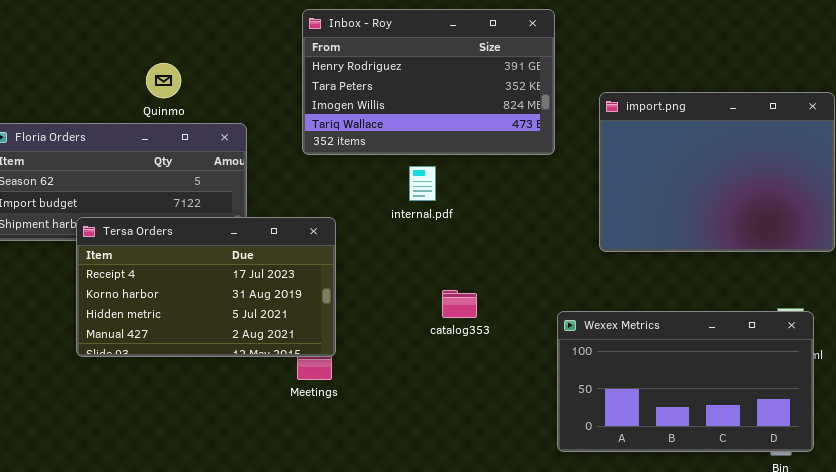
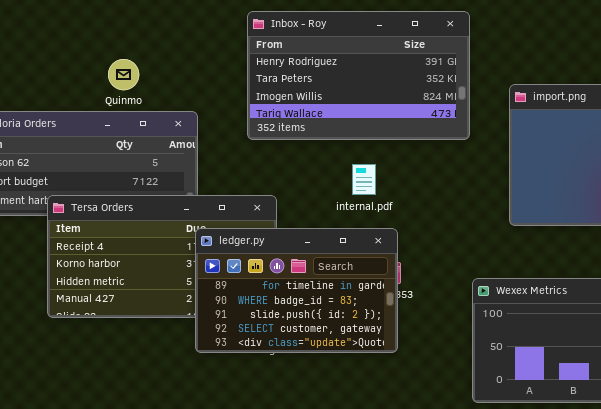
internal.pdf: [409,166,436,201] -> [352,164,376,195], moved
ledger.py: none -> [195,228,398,353], opened

